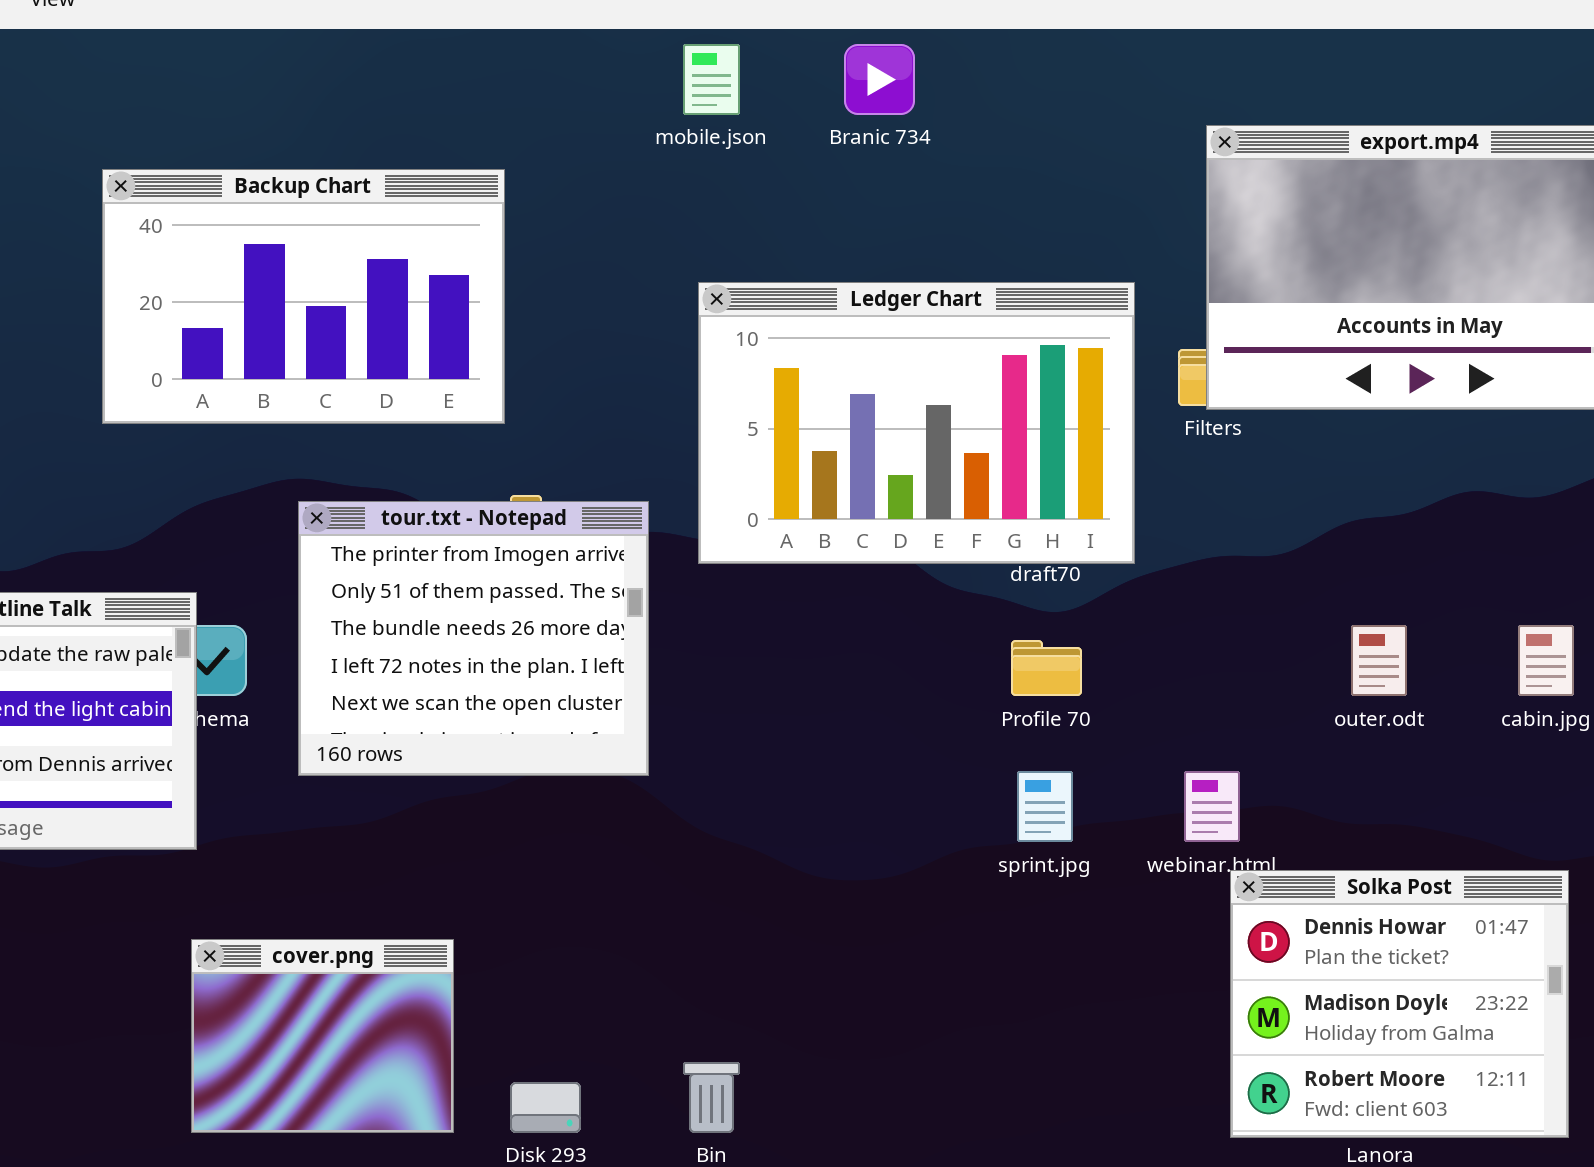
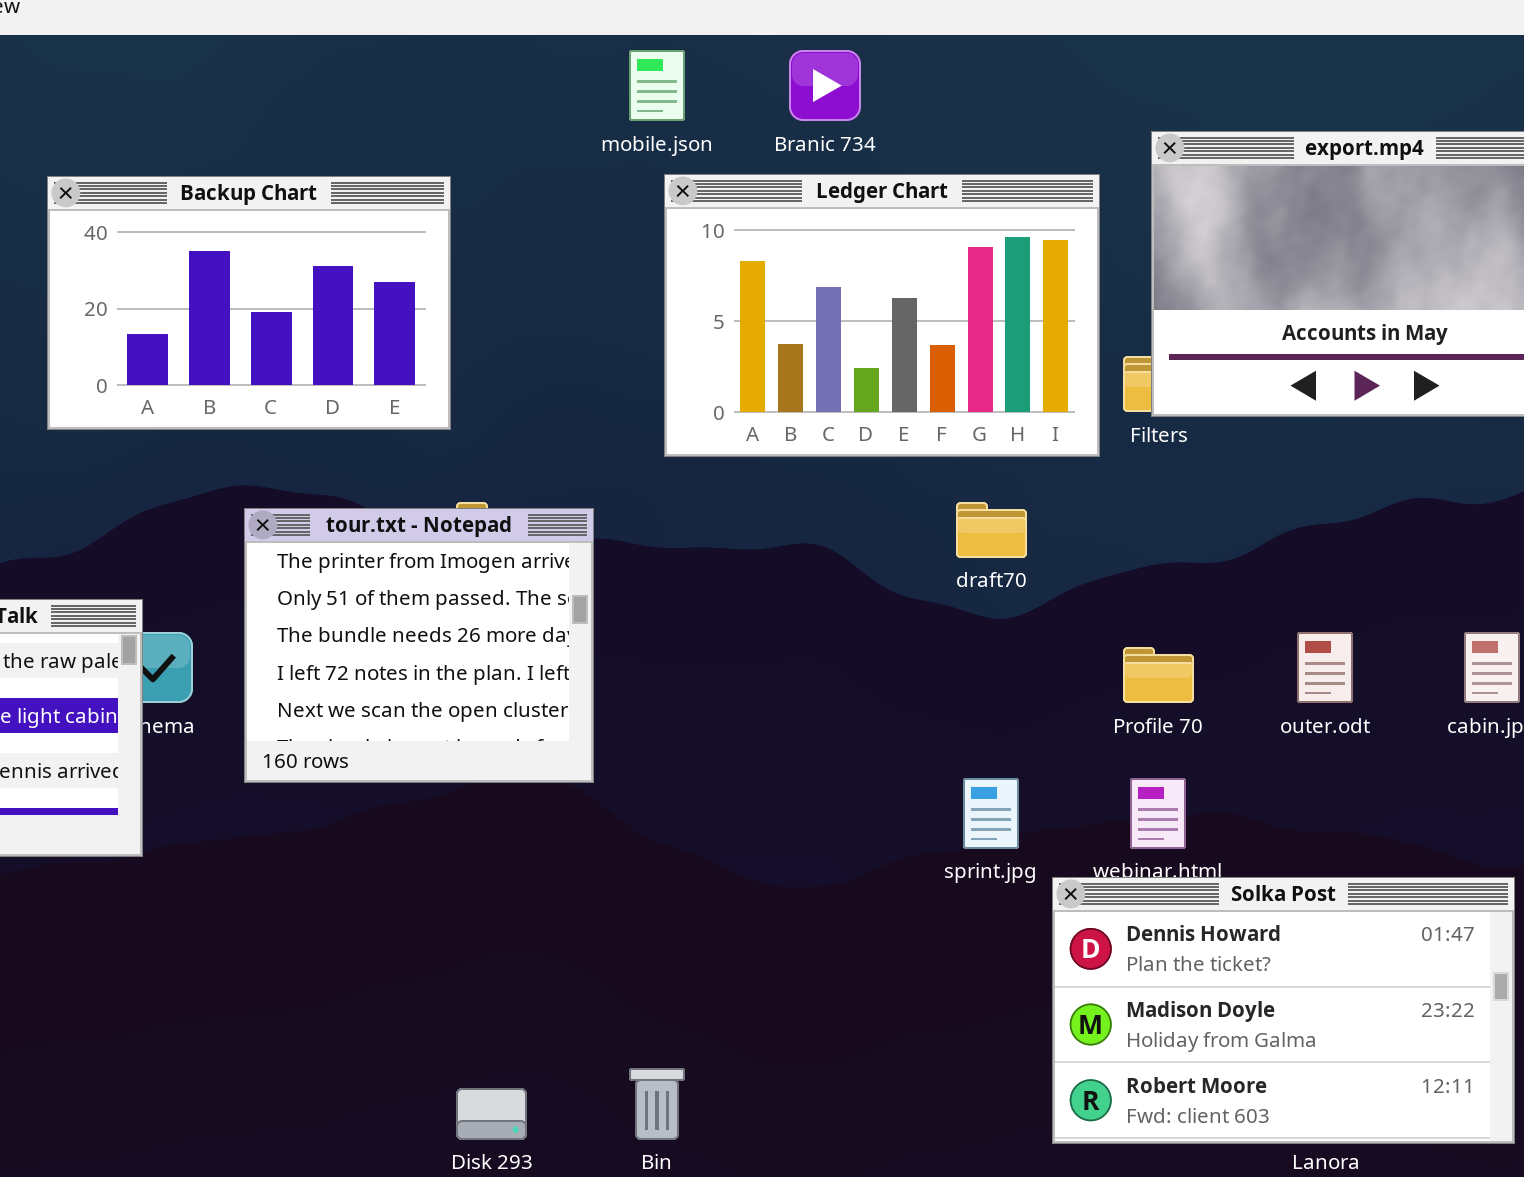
Ledger Chart: [698,282,1135,564] -> [664,174,1100,457], moved
Profile 70: [1011,640,1082,696] -> [1123,647,1194,703], moved
Solka Post: [1230,870,1569,1138] -> [1052,877,1515,1144], resized
cover.png: [191,939,454,1133] -> none, closed

